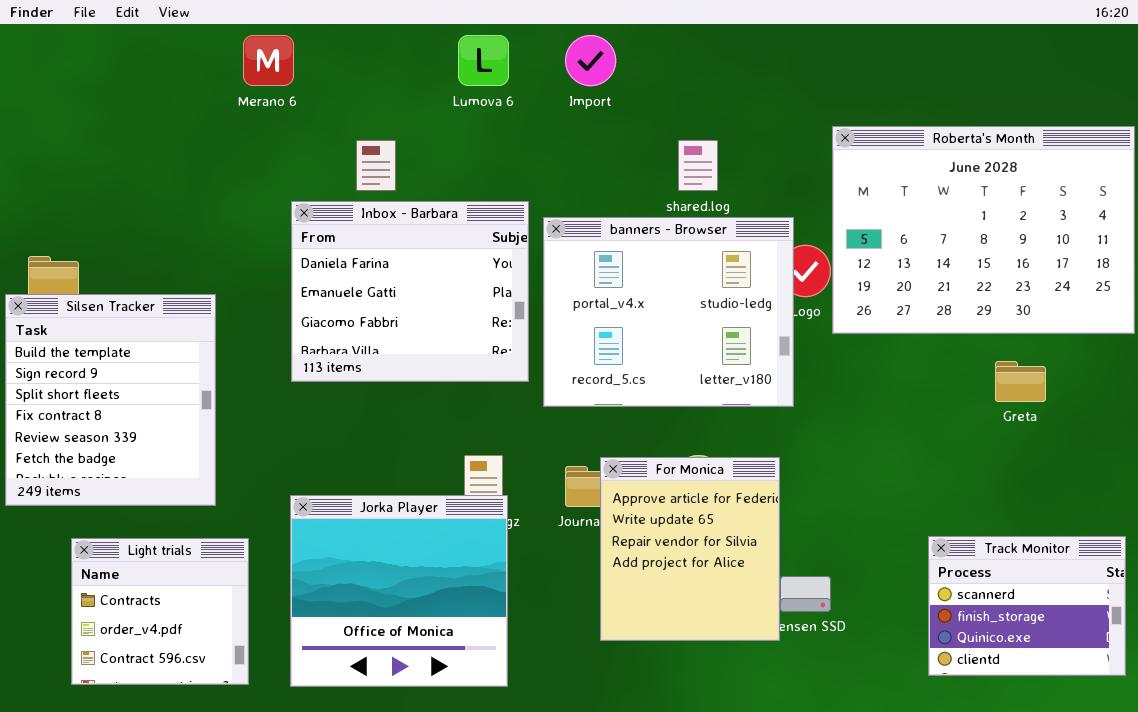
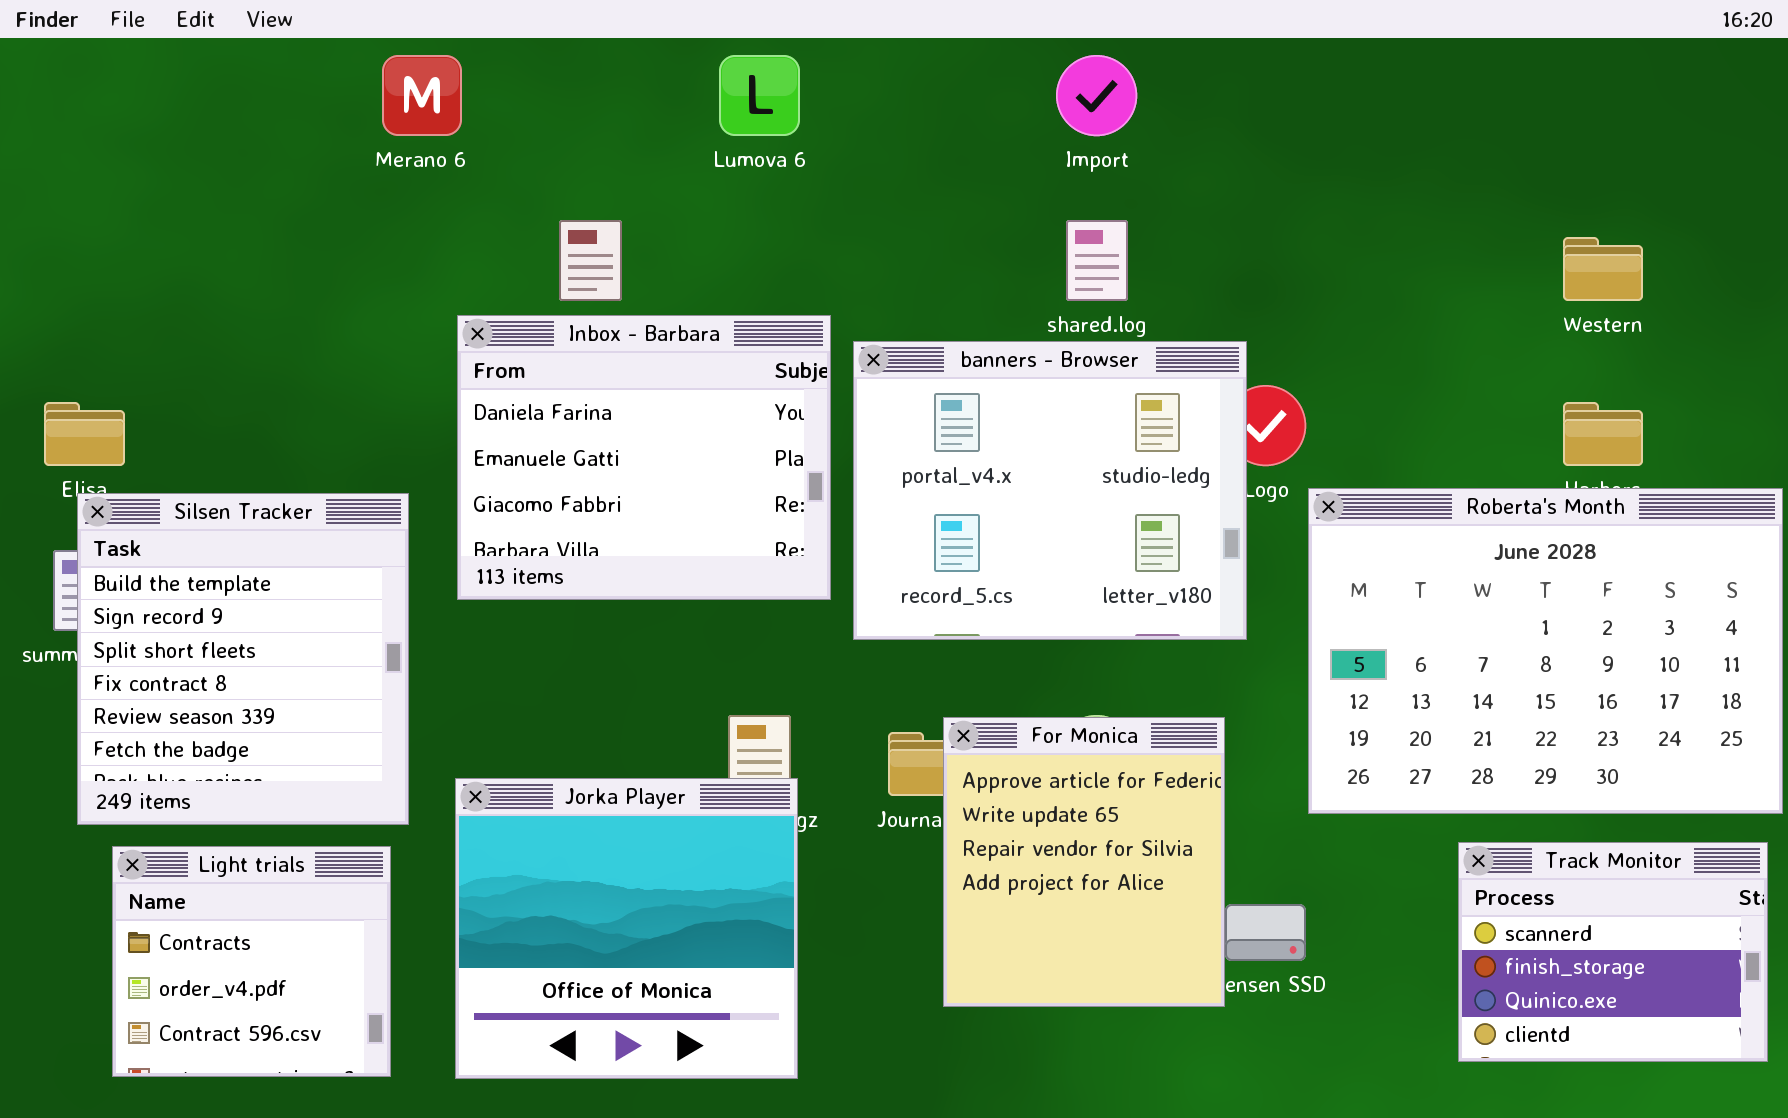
Import: [565,35,616,86] -> [1056,55,1137,136], moved
Roberta's Month: [832,126,1135,334] -> [1308,488,1783,814], moved
Silsen Tracker: [5,294,216,506] -> [77,493,409,825], moved

